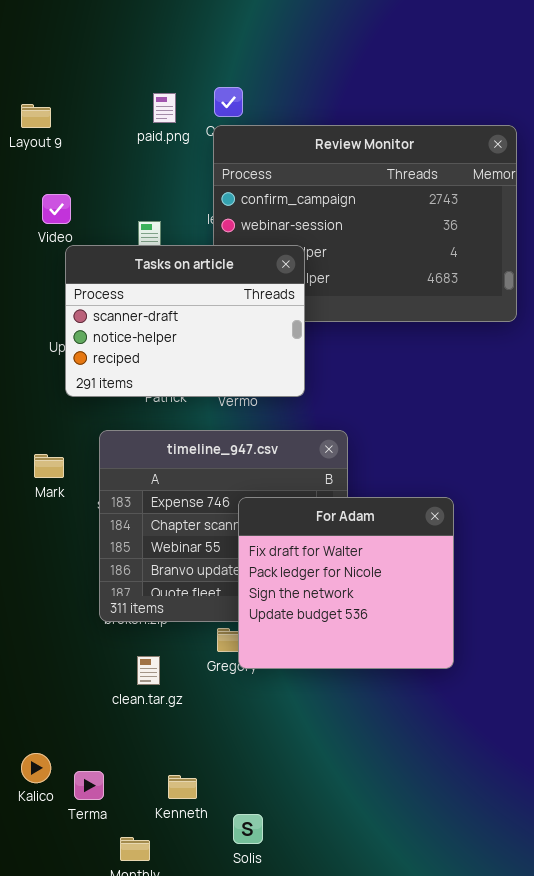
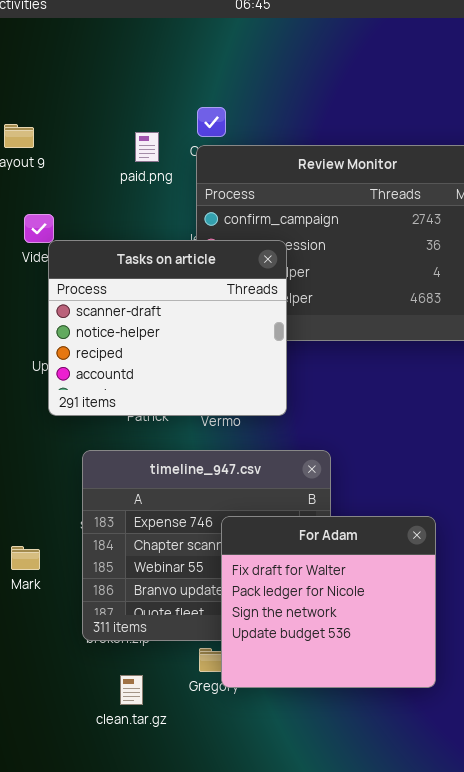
paid.png: [153,93,176,123] -> [135,132,159,162], moved
Tasks on article: [65,245,305,397] -> [48,240,287,416], resized
Mark: [34,454,64,478] -> [11,546,40,570], moved

